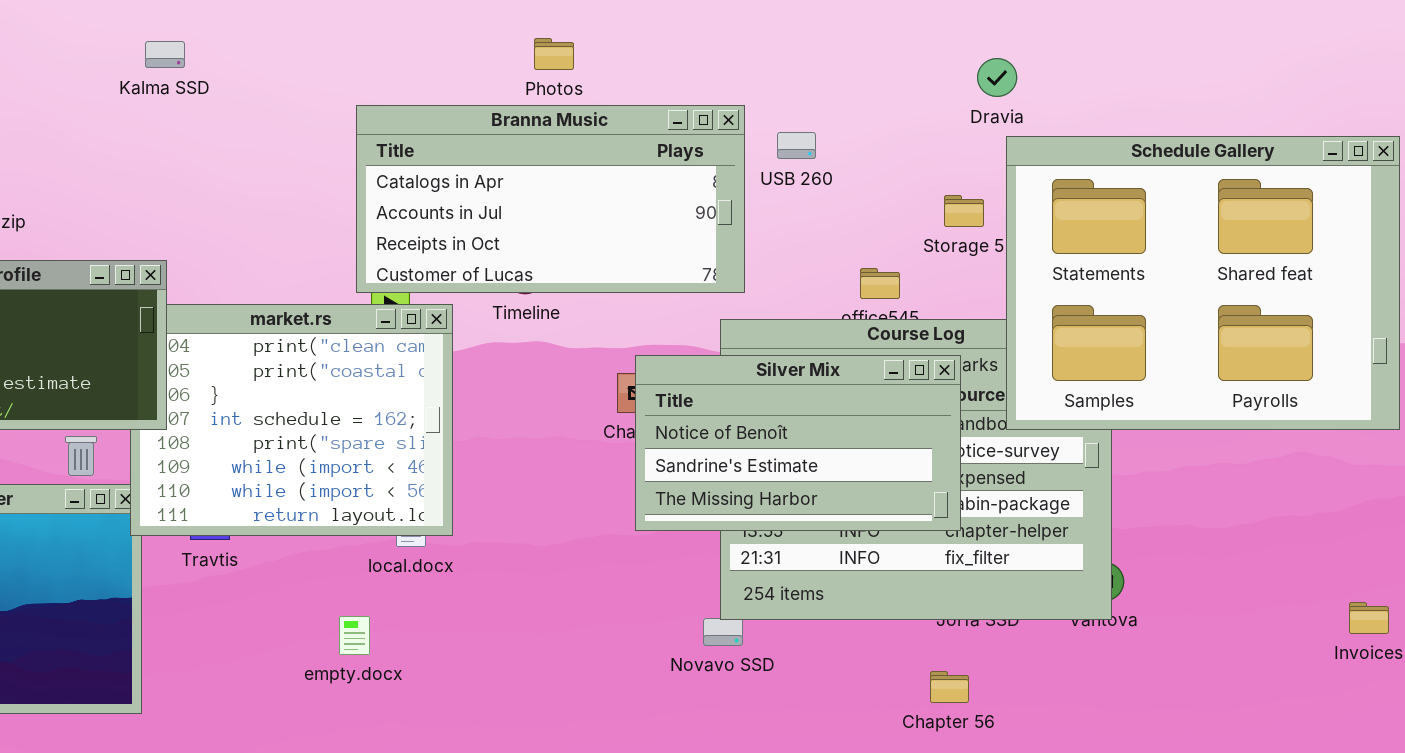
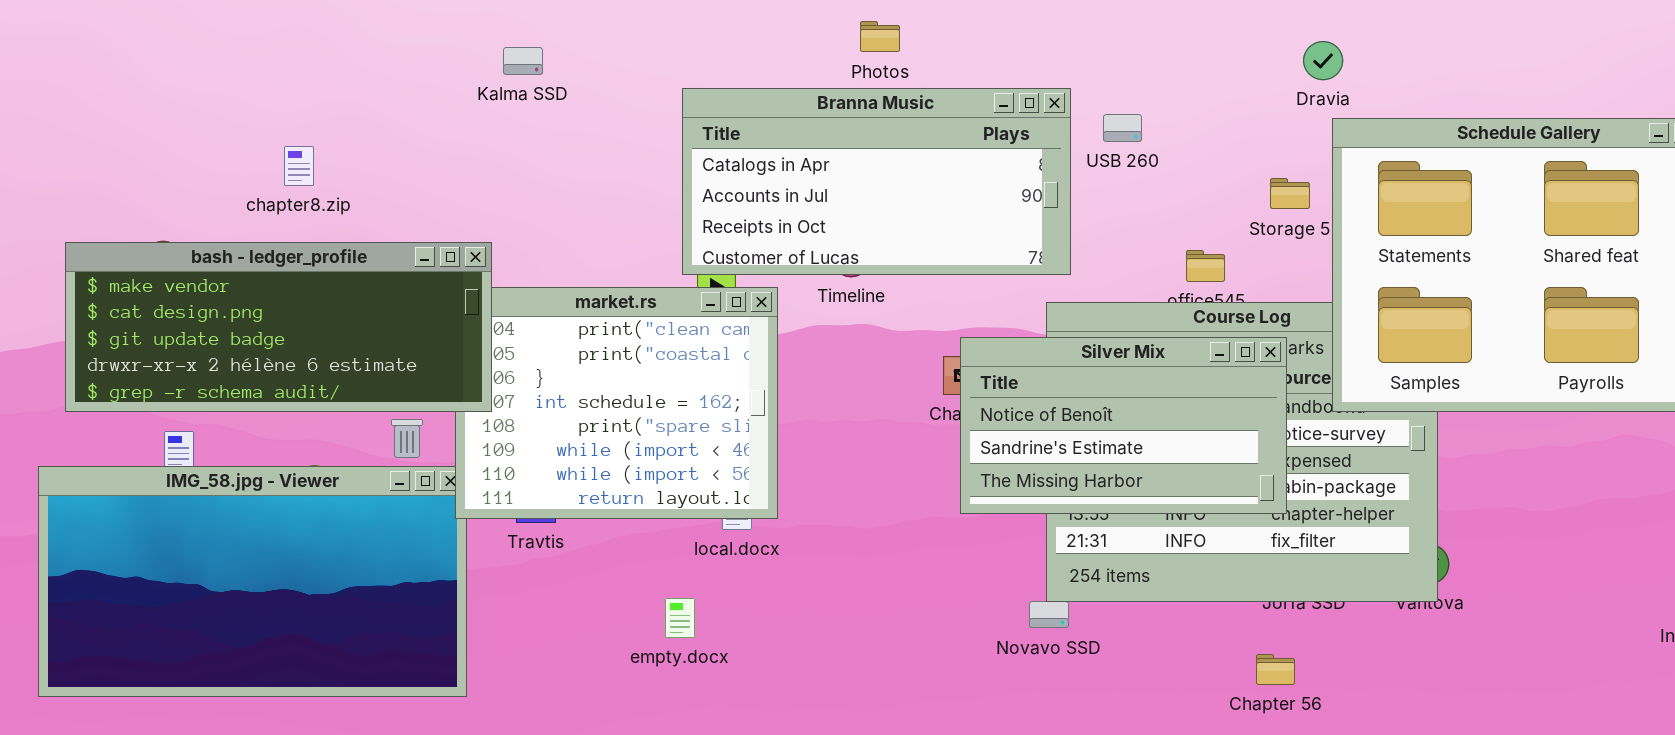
Kalma SSD: [145,41,185,68] -> [503,47,543,75], moved

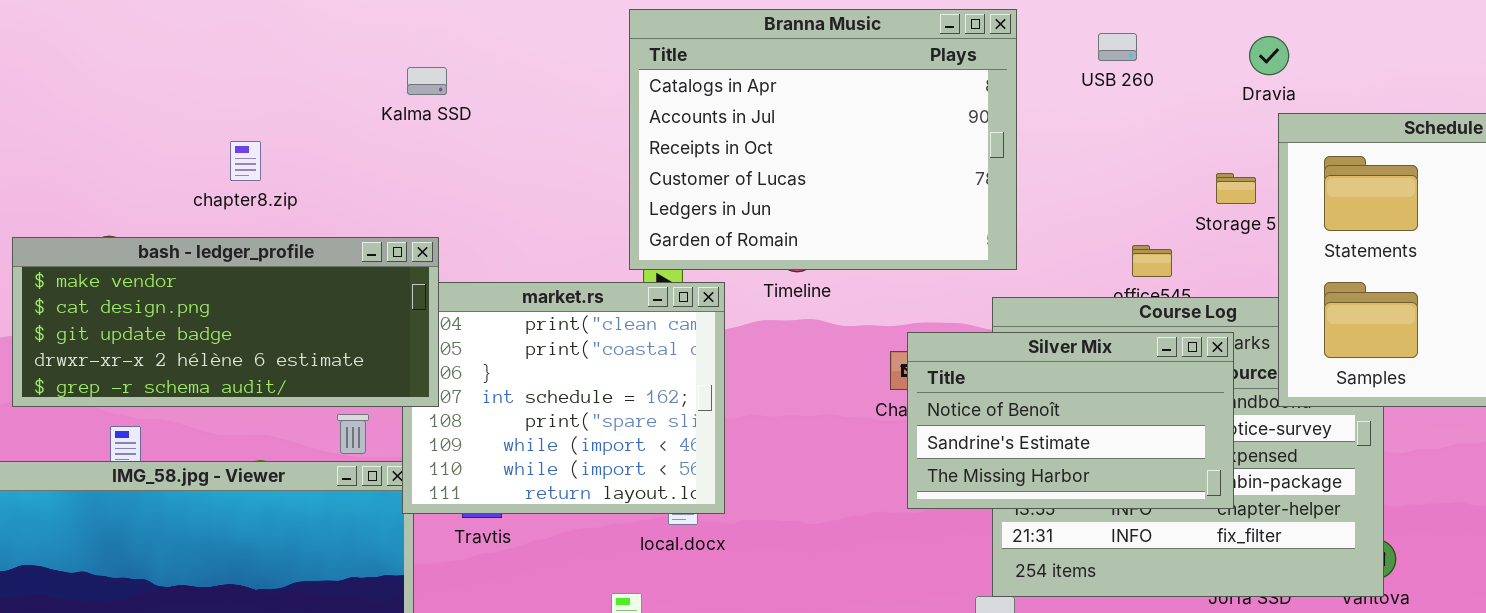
Kalma SSD: [503,47,543,75] -> [407,67,447,95], moved
Branna Music: [682,88,1071,275] -> [629,9,1017,270], resized
USB 260: [1103,114,1142,142] -> [1098,33,1137,61], moved

